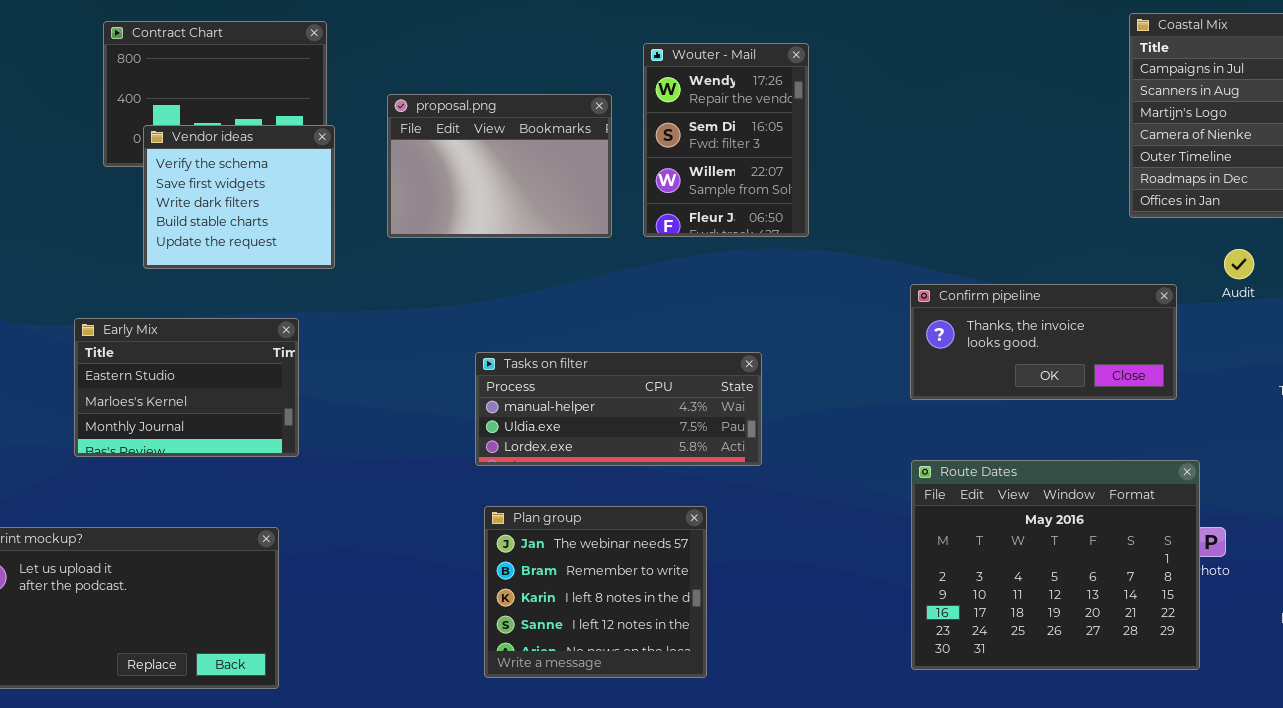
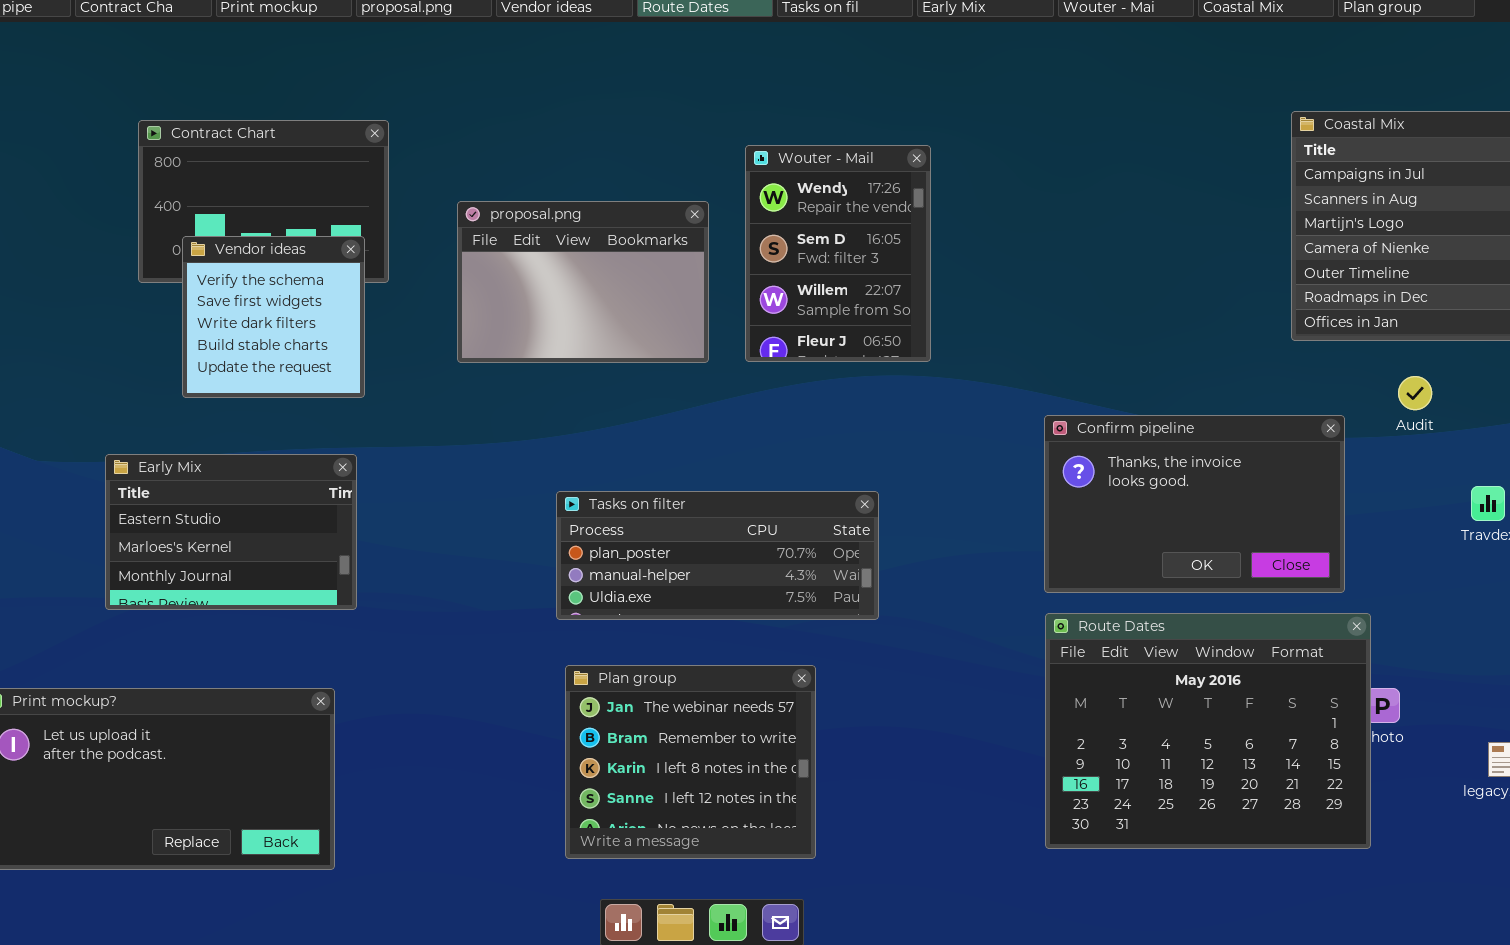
Vendor ideas: [143,125,335,269] -> [182,236,365,398], resized
Confirm pipeline: [910,284,1177,400] -> [1044,415,1345,593], resized
Tasks on filter: [475,352,762,466] -> [556,491,879,620], scrolled up 1 row

